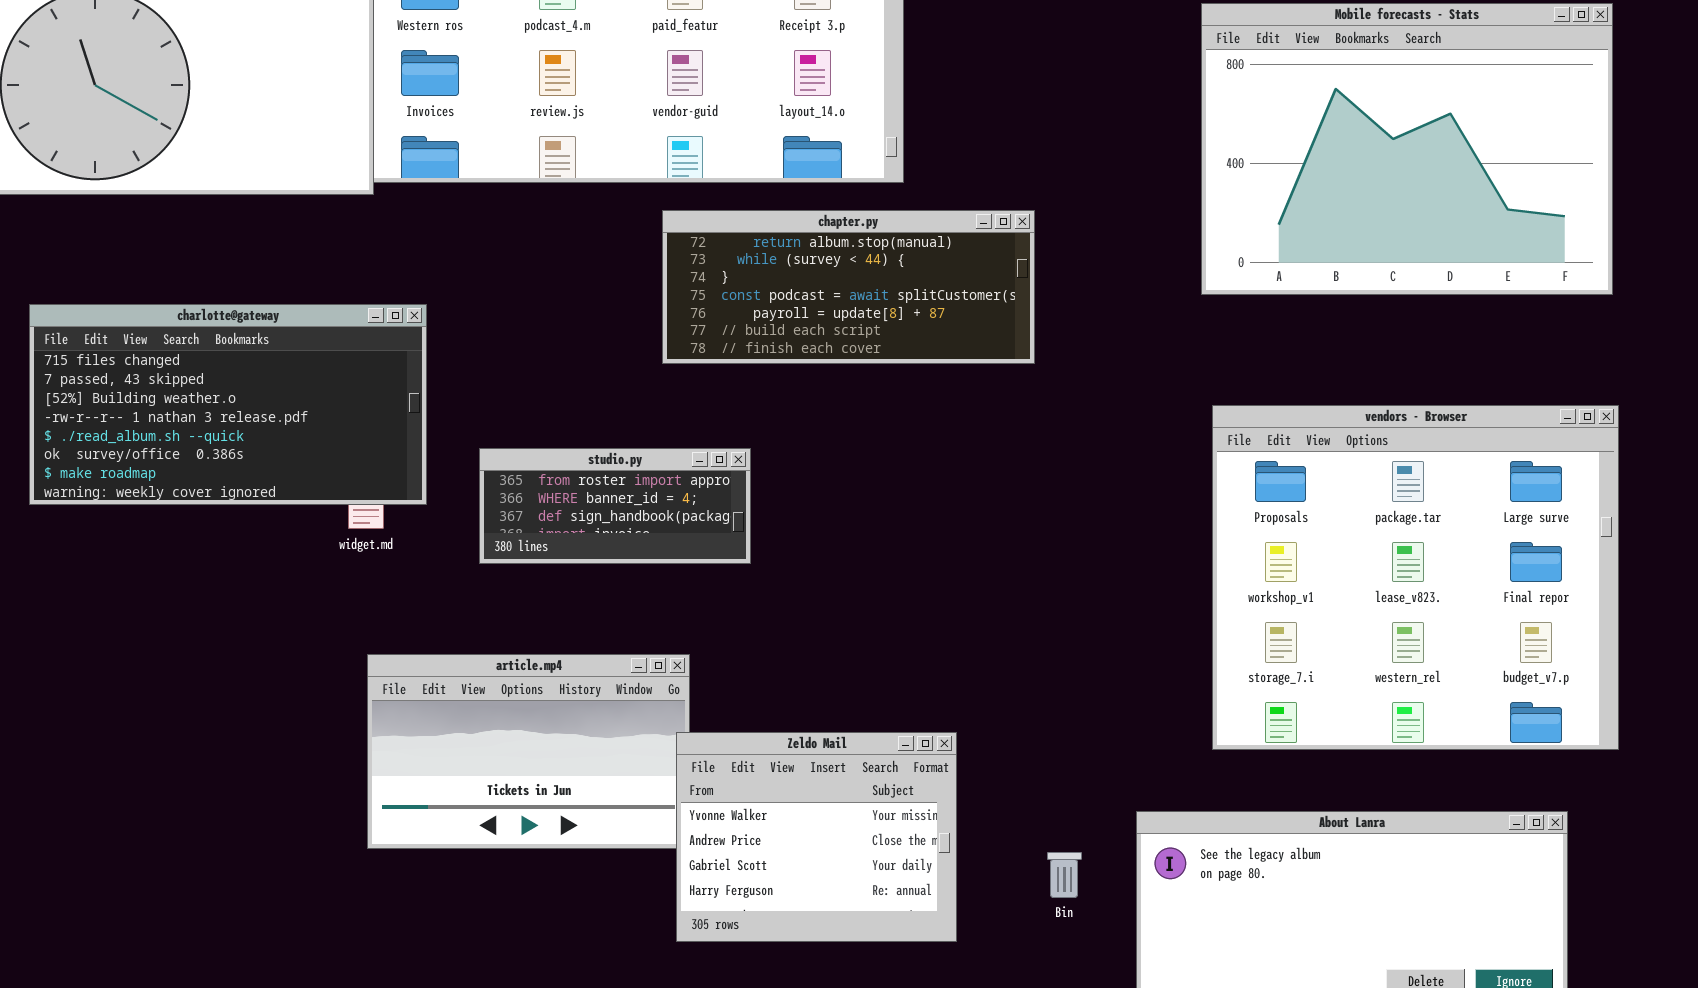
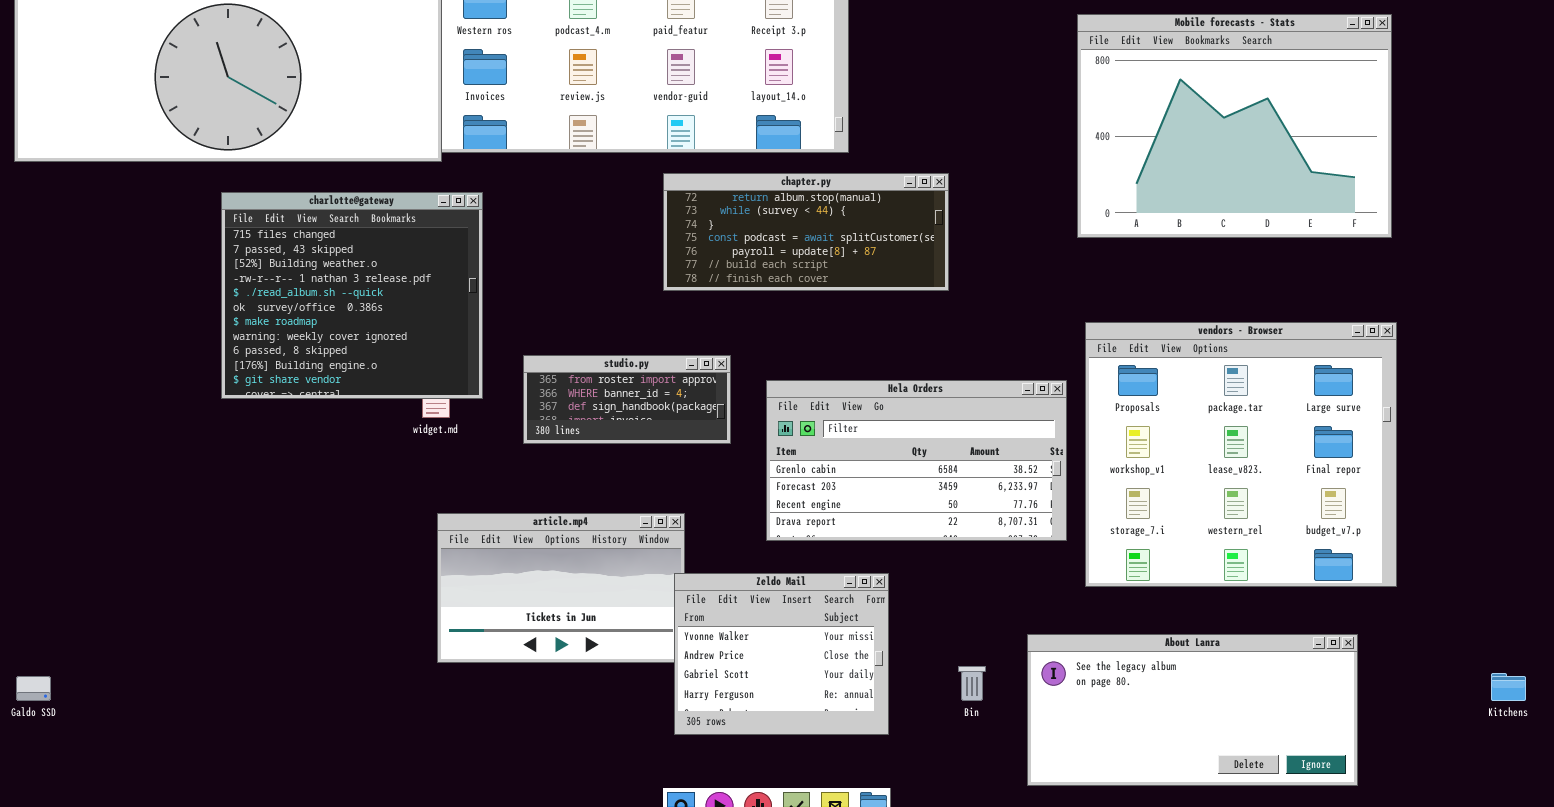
charlotte@gateway: [29,304,427,505] -> [221,192,483,399], resized
Hela Orders: none -> [766,380,1067,541], opened

